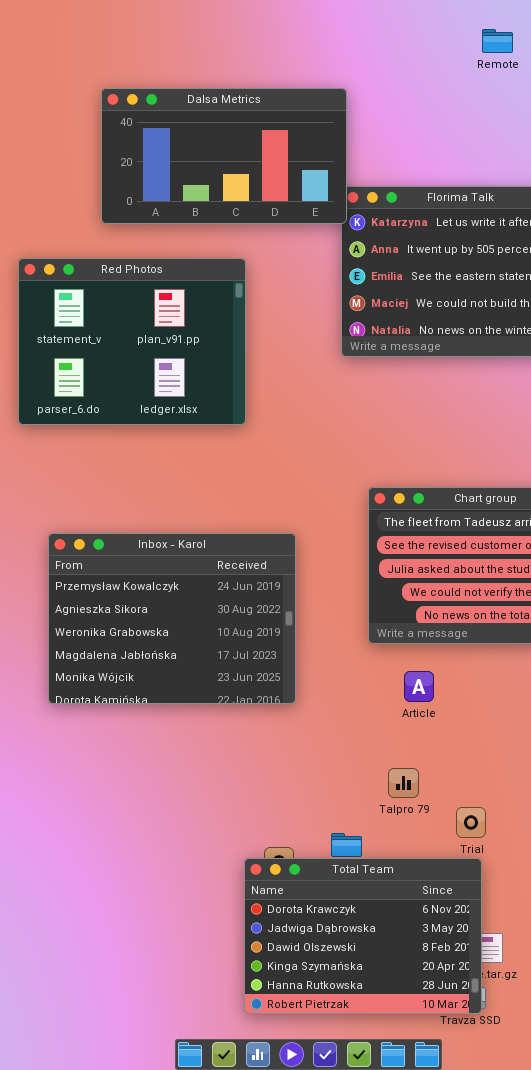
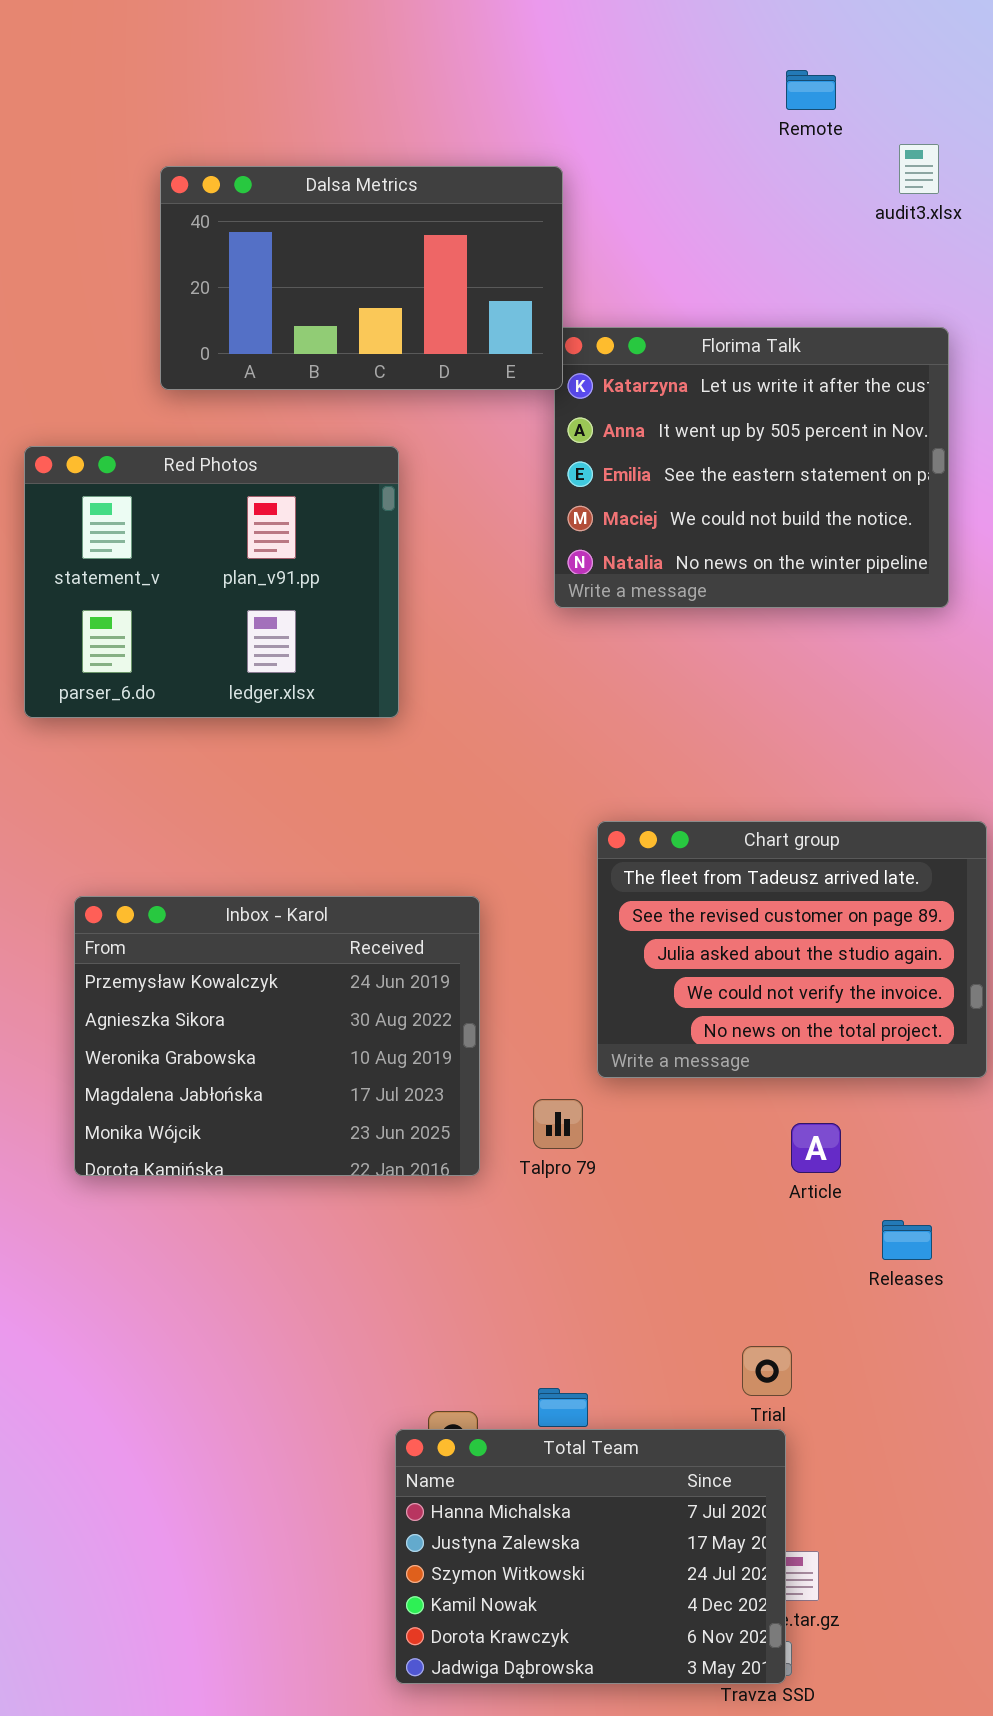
Article: [404,671,434,702] -> [791,1123,841,1173], moved
Talpro 79: [388,768,419,798] -> [533,1099,583,1149], moved
Total Team: [244,858,482,1014] -> [395,1429,786,1684], scrolled up 4 rows

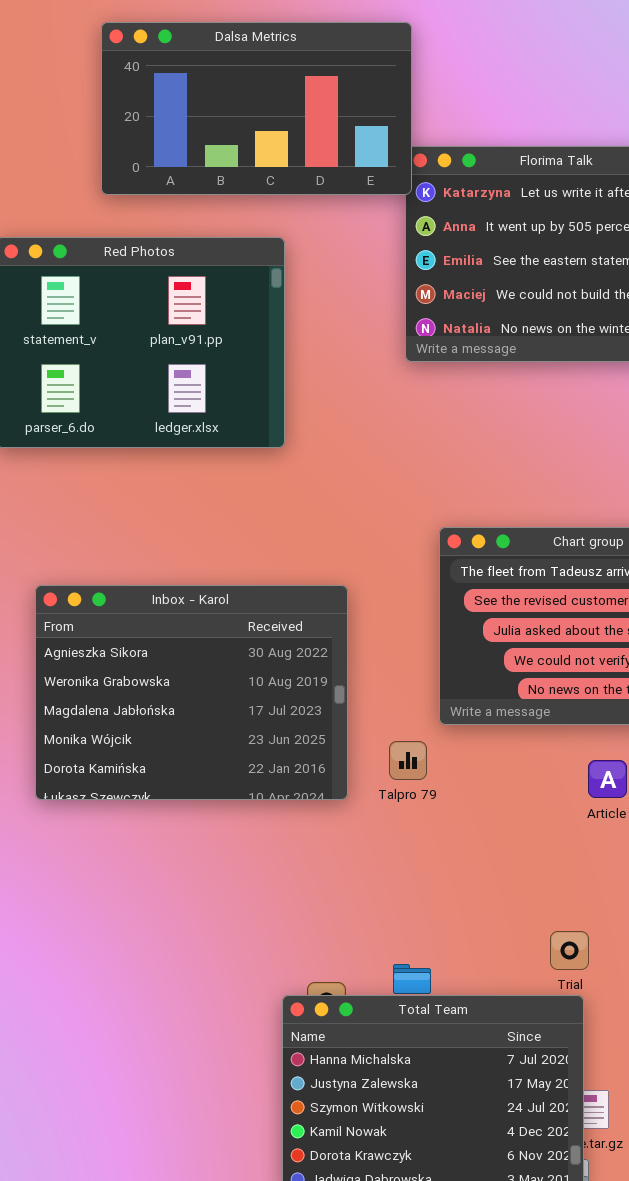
Inbox - Karol: [74,896,480,1176] -> [35,585,348,800], scrolled down 1 row

